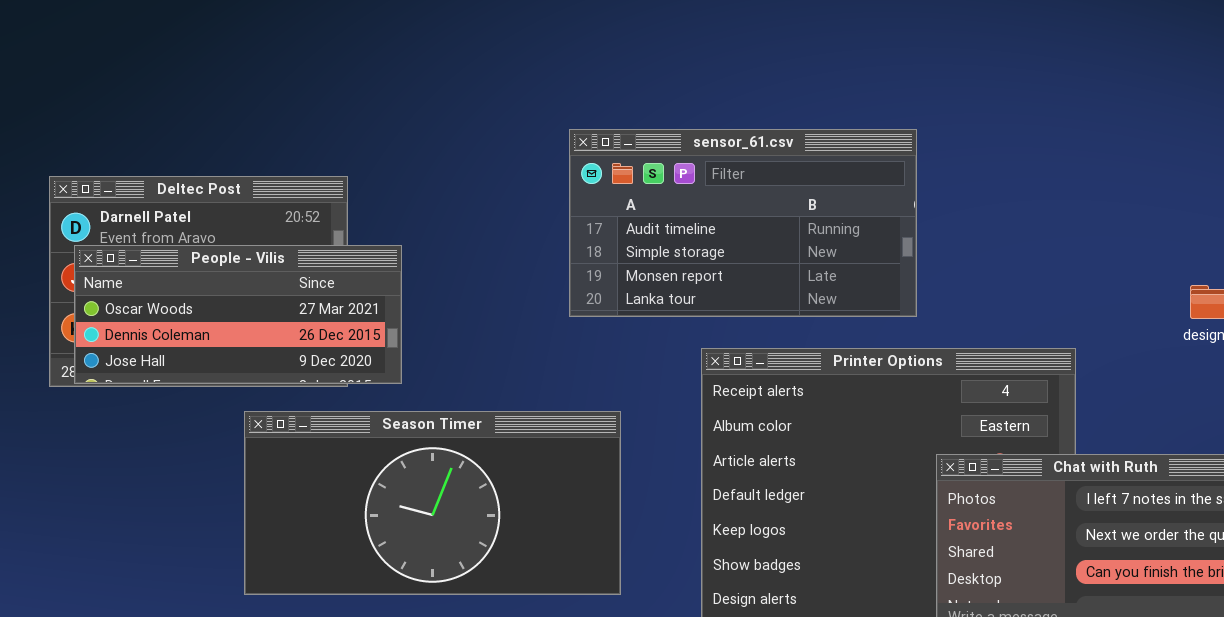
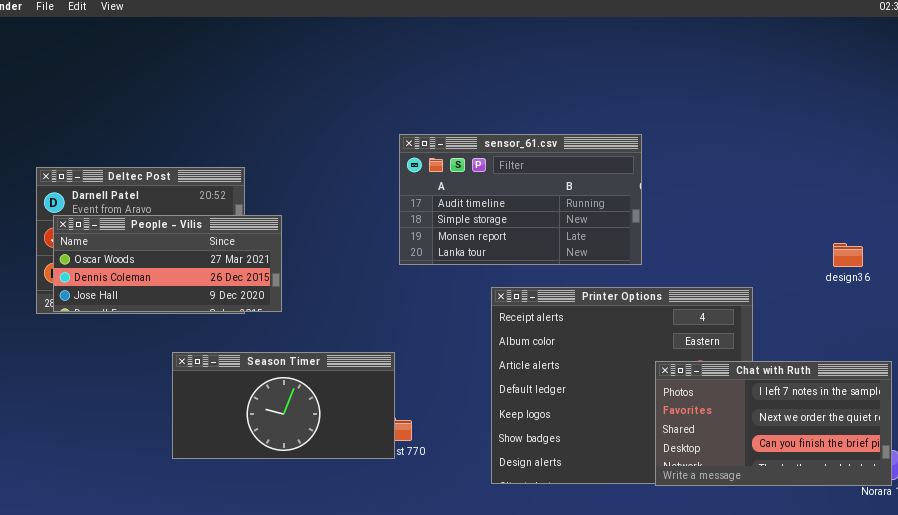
Season Timer: [244,411,621,595] -> [172,352,395,459], resized

